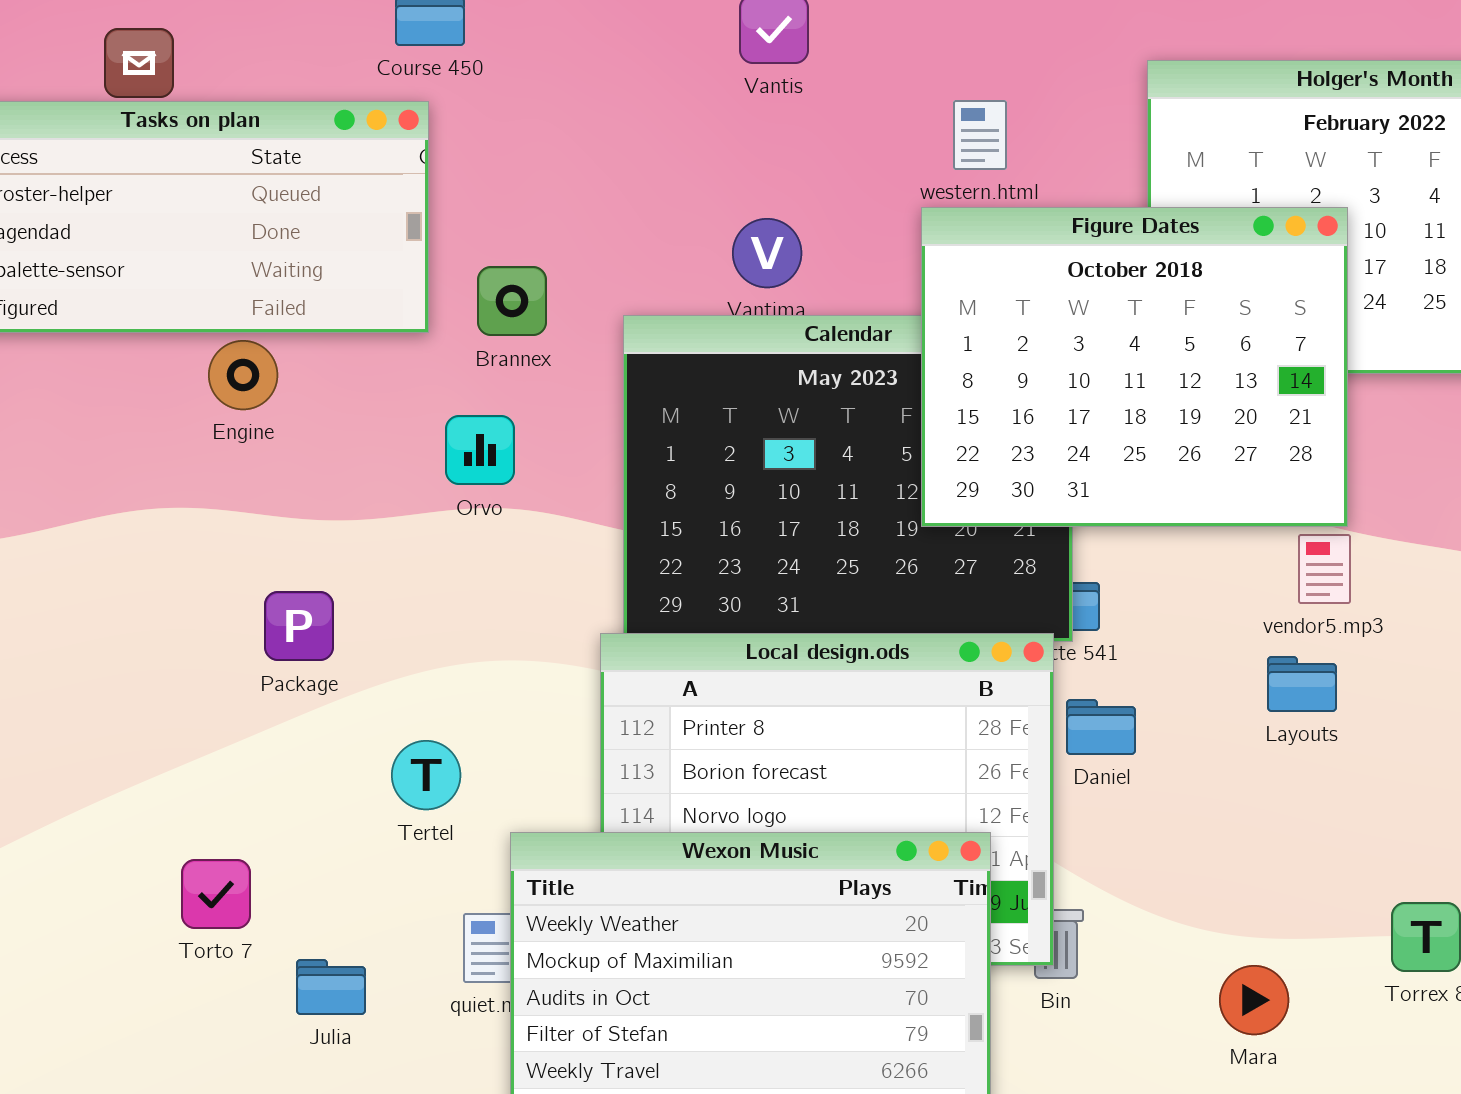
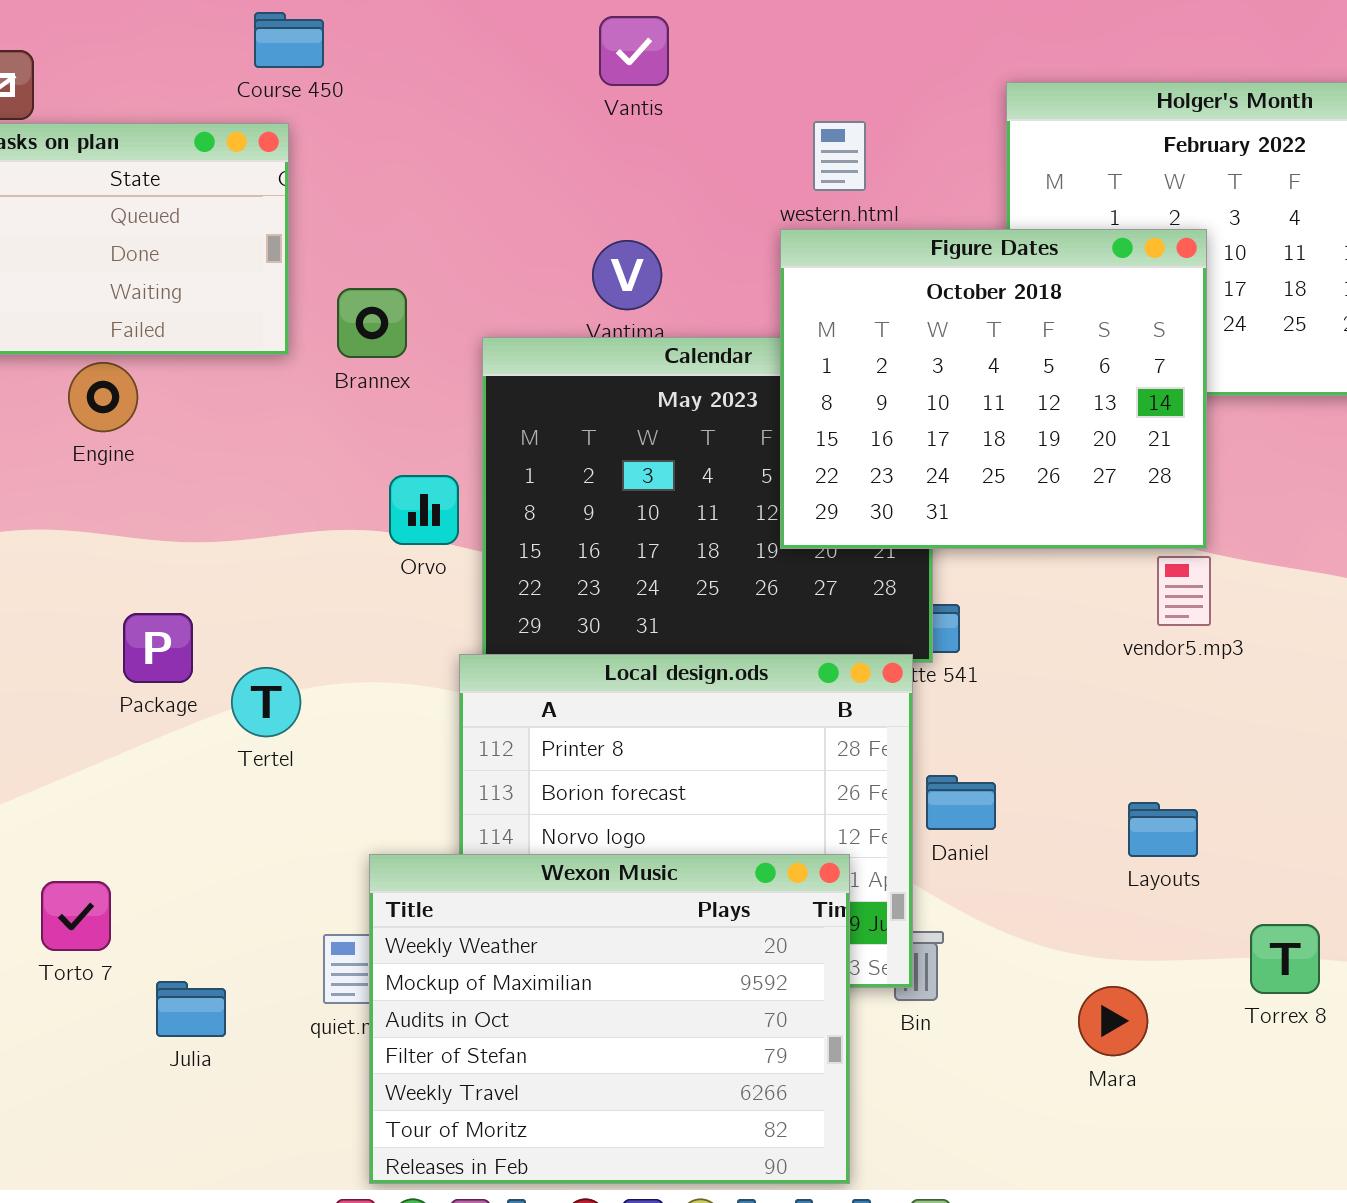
Orvo: [445,415,515,485] -> [389,475,459,545], moved
Layouts: [1267,656,1337,712] -> [1128,802,1198,857], moved
Daniel: [1066,699,1136,755] -> [926,775,996,830], moved
Tertel: [391,740,461,810] -> [231,667,301,737], moved

